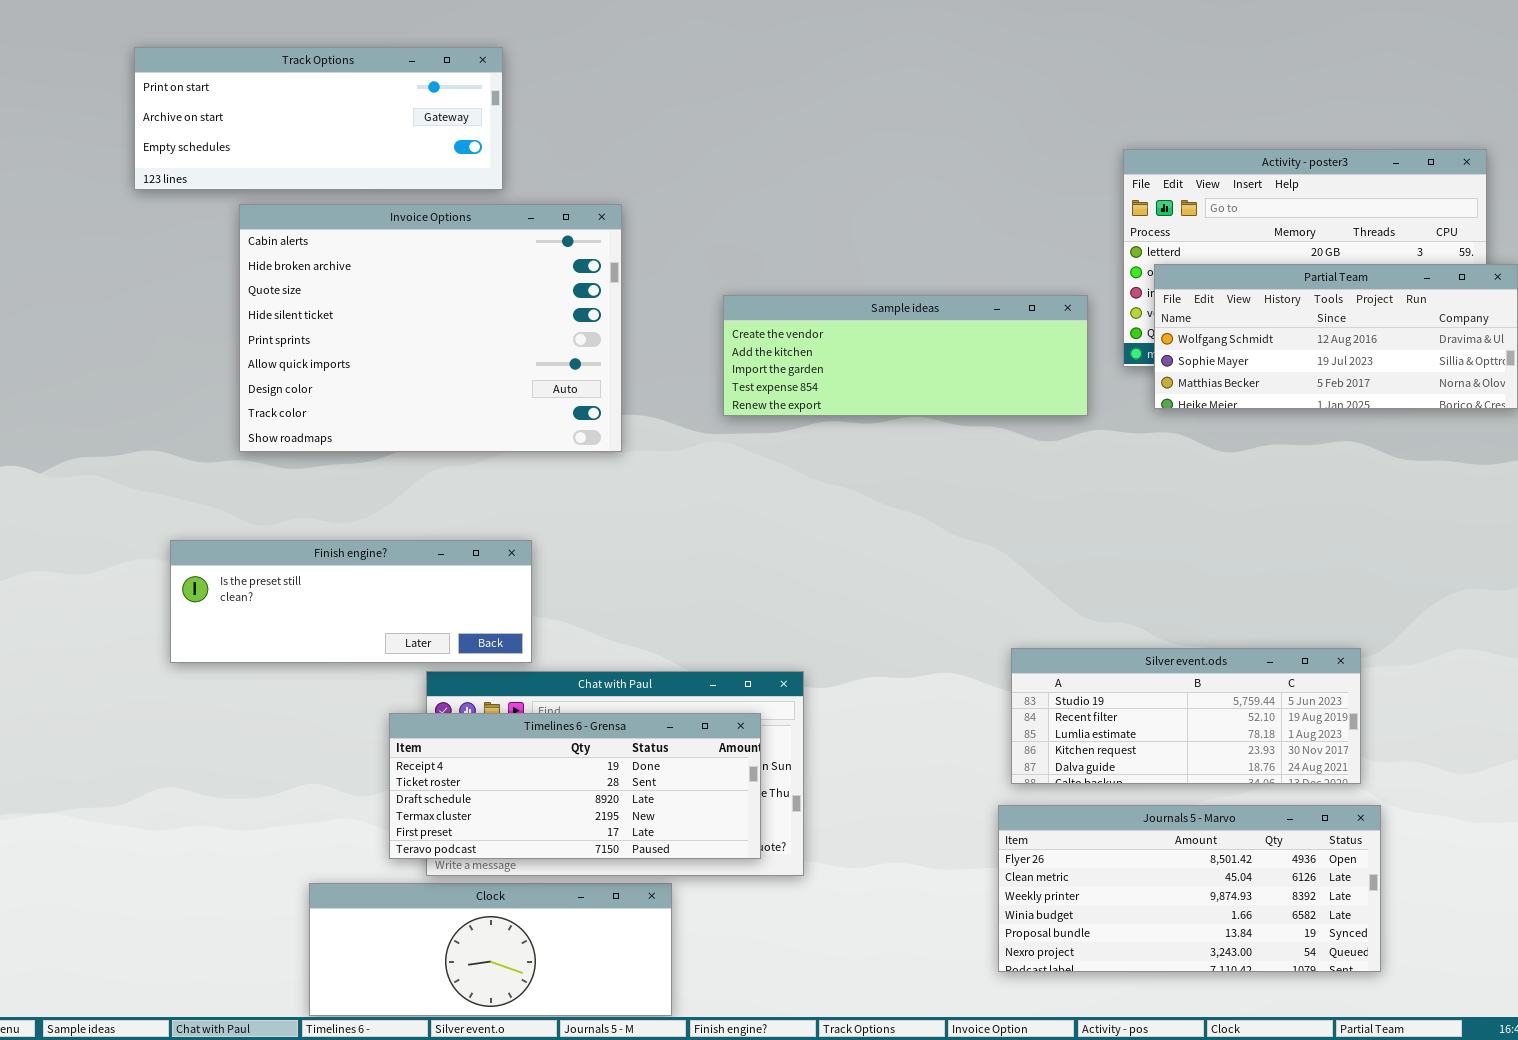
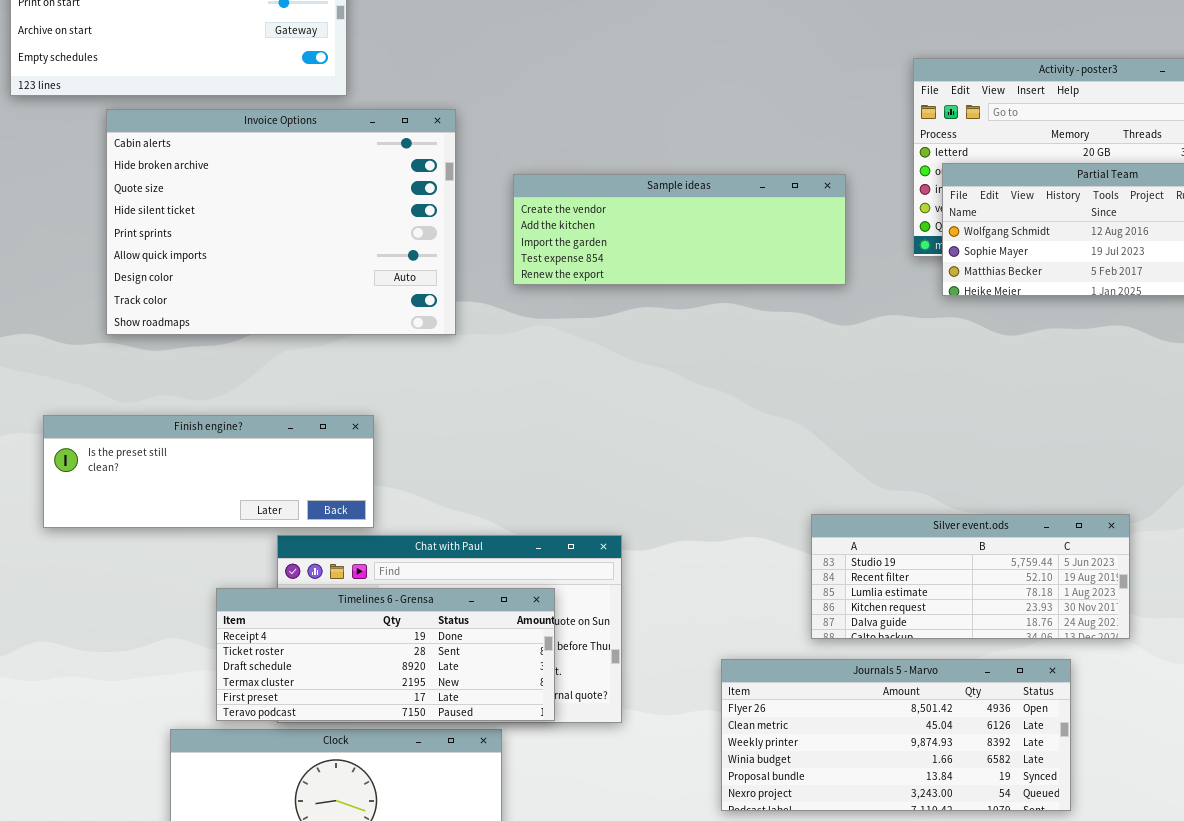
Sample ideas: [723,295,1088,416] -> [513,174,846,285], moved
Timelines 6 - Grensa: [389,713,761,859] -> [216,588,555,721], moved
Journals 5 - Marvo: [998,805,1381,972] -> [721,659,1071,811], moved

